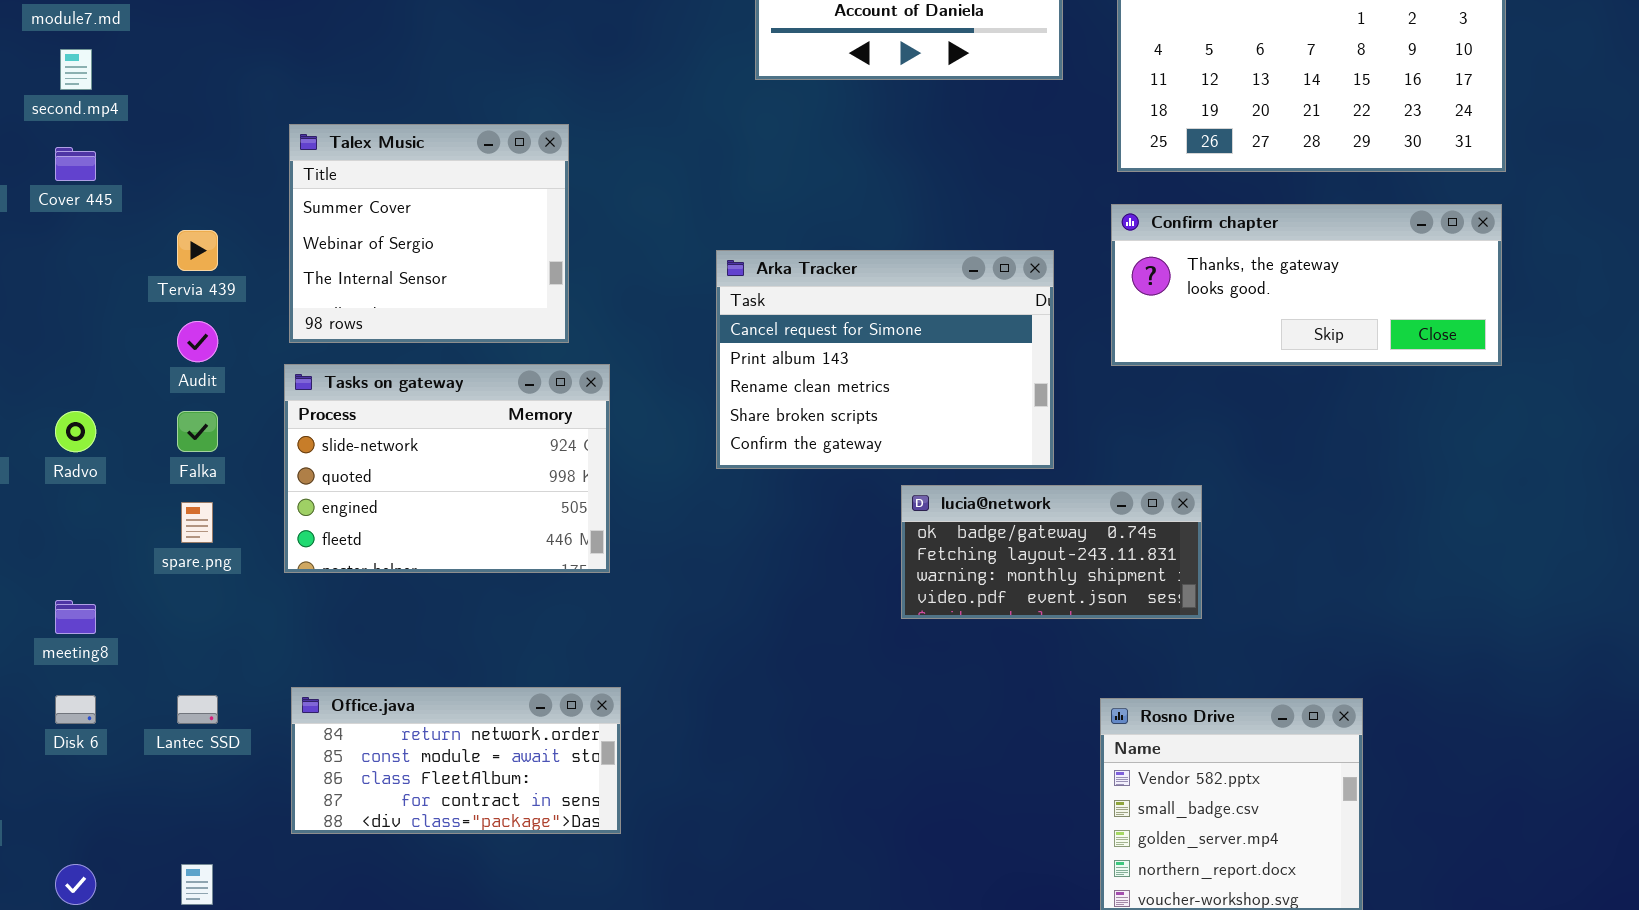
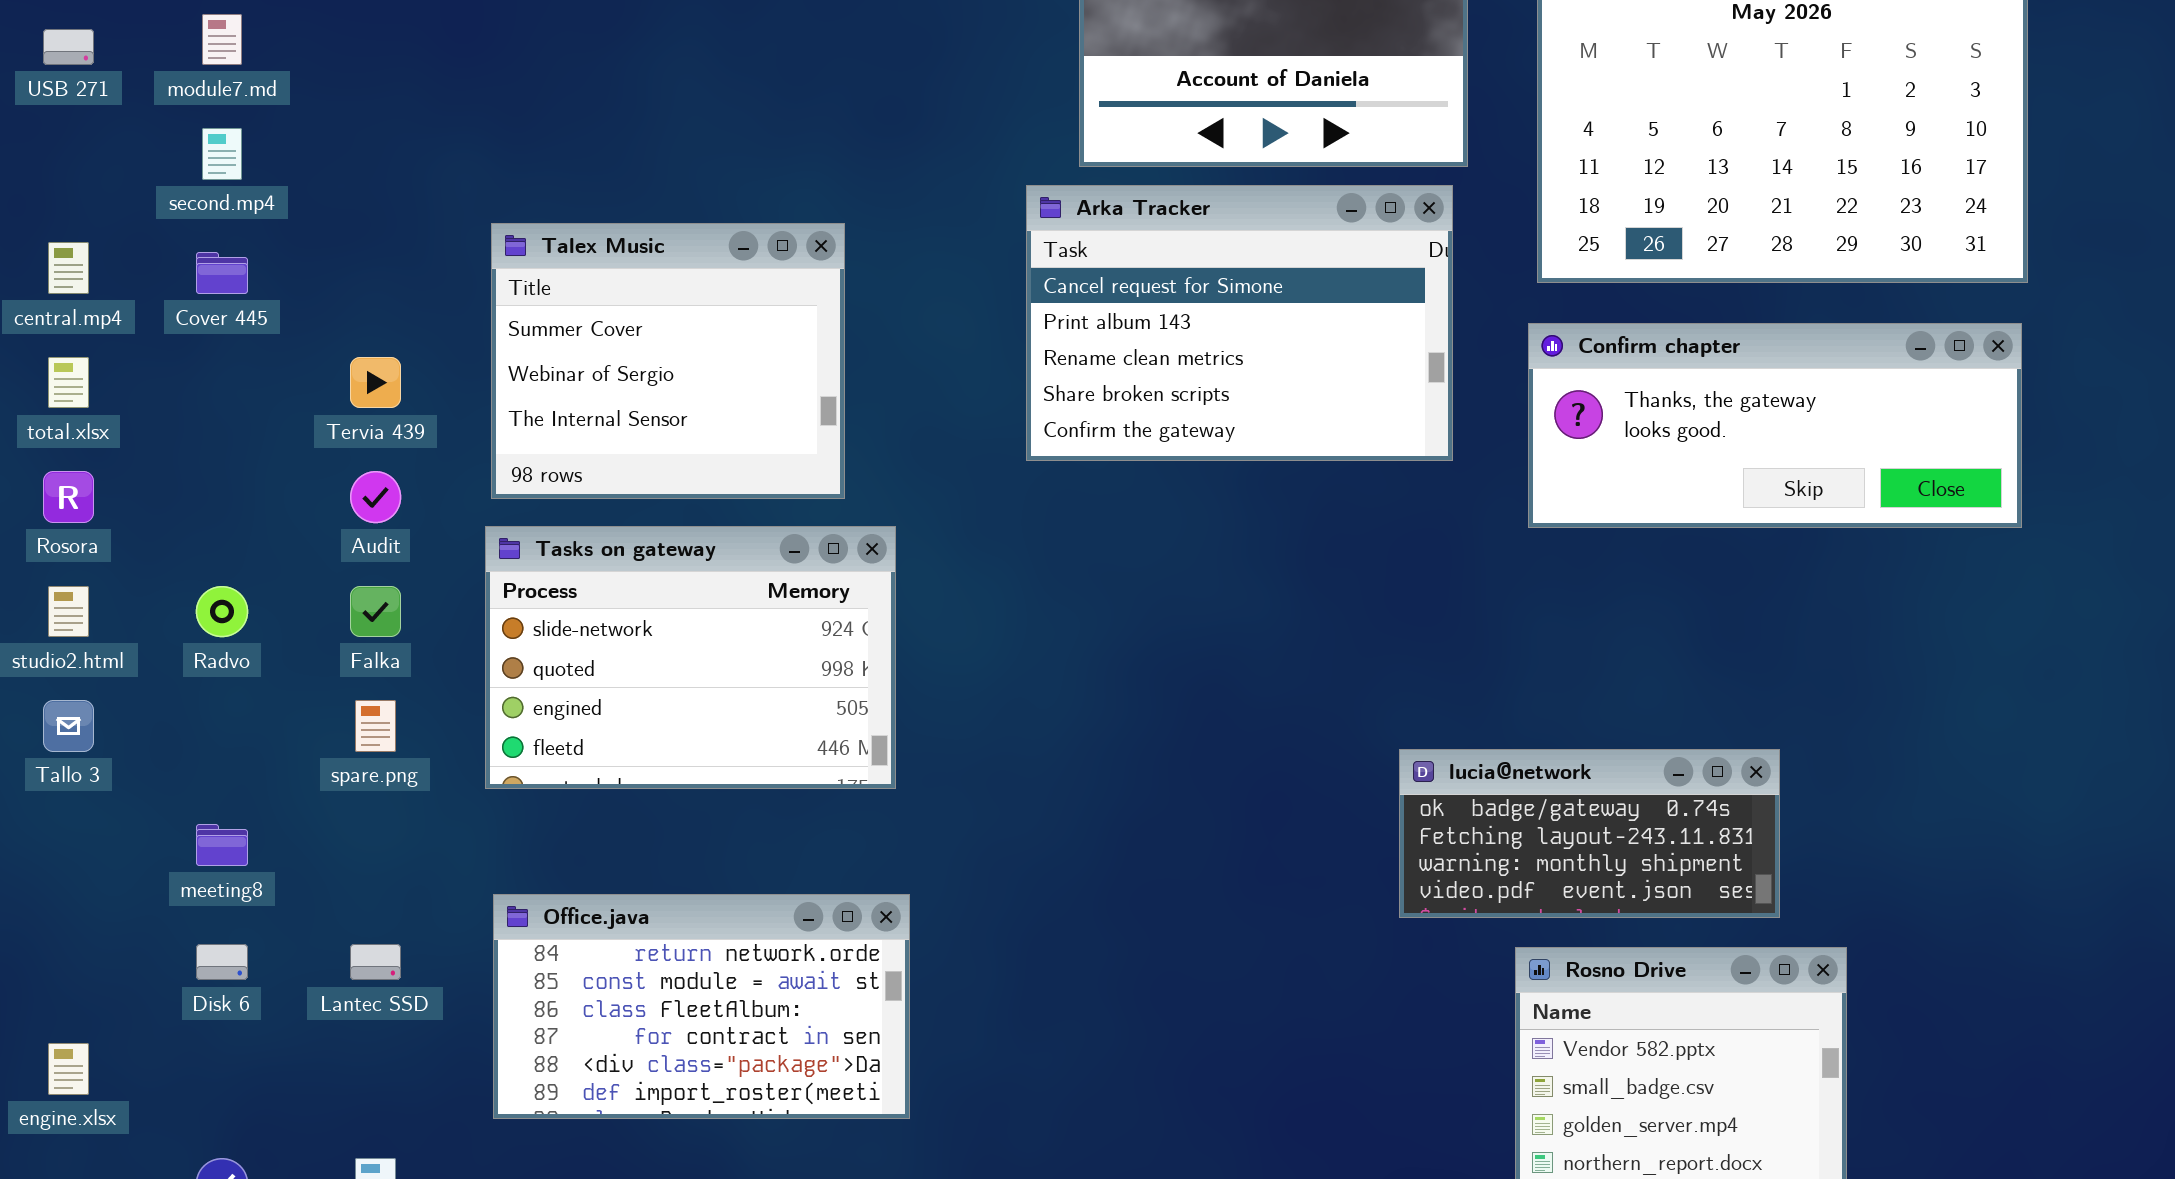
Arka Tracker: [716,250,1054,469] -> [1026,185,1453,461], moved
lucia@network: [901,485,1202,619] -> [1399,749,1780,918], moved
Office.java: [291,687,621,834] -> [493,894,910,1119], resized

